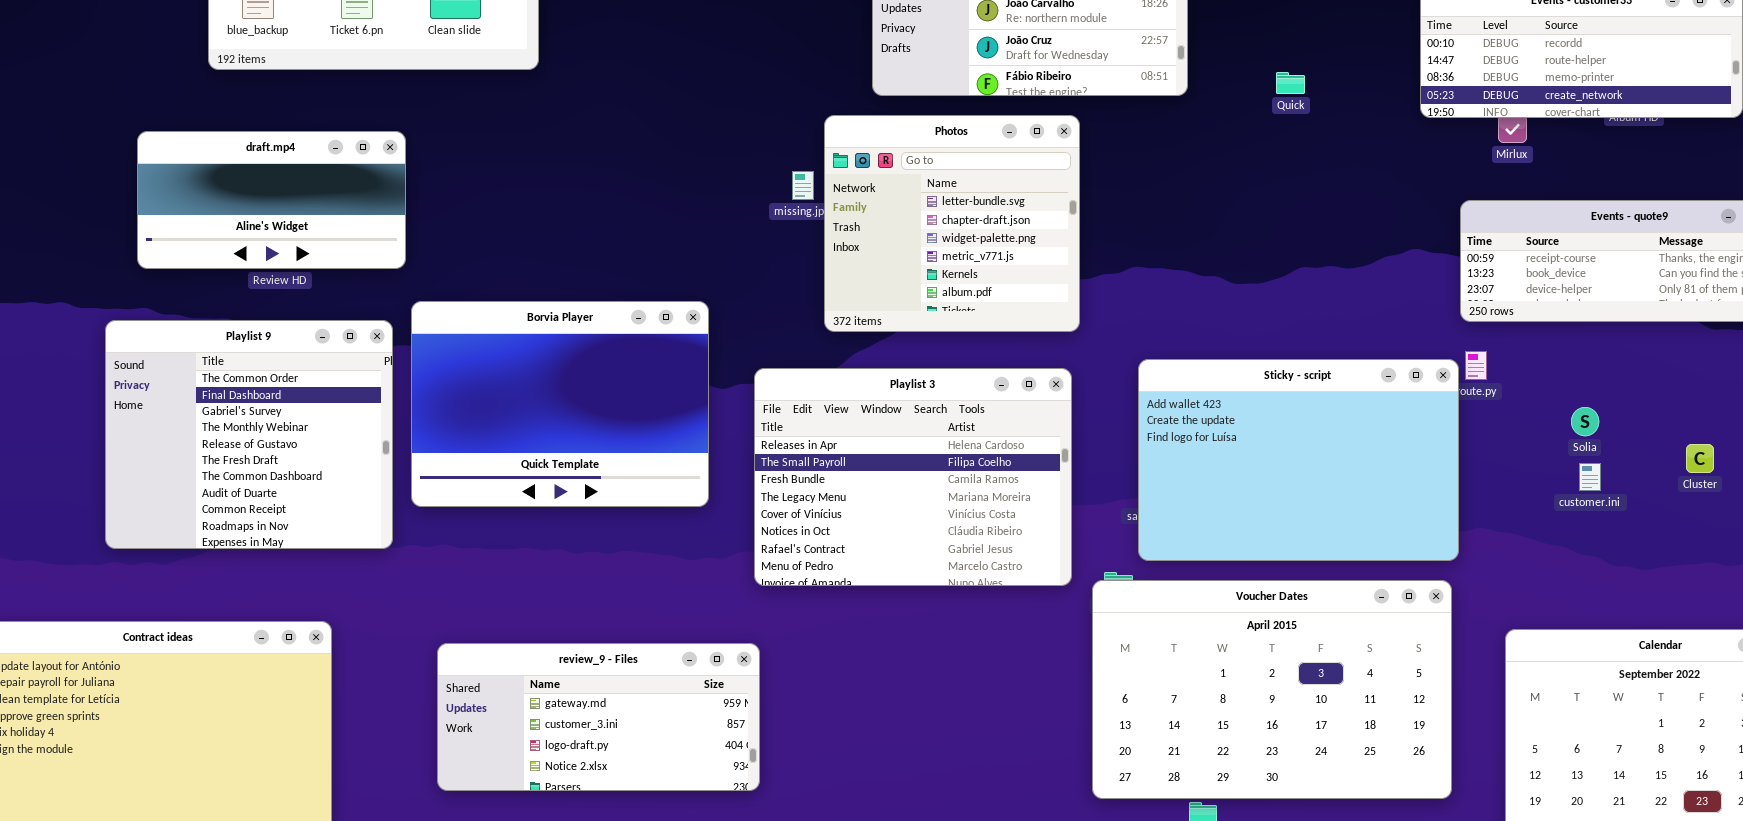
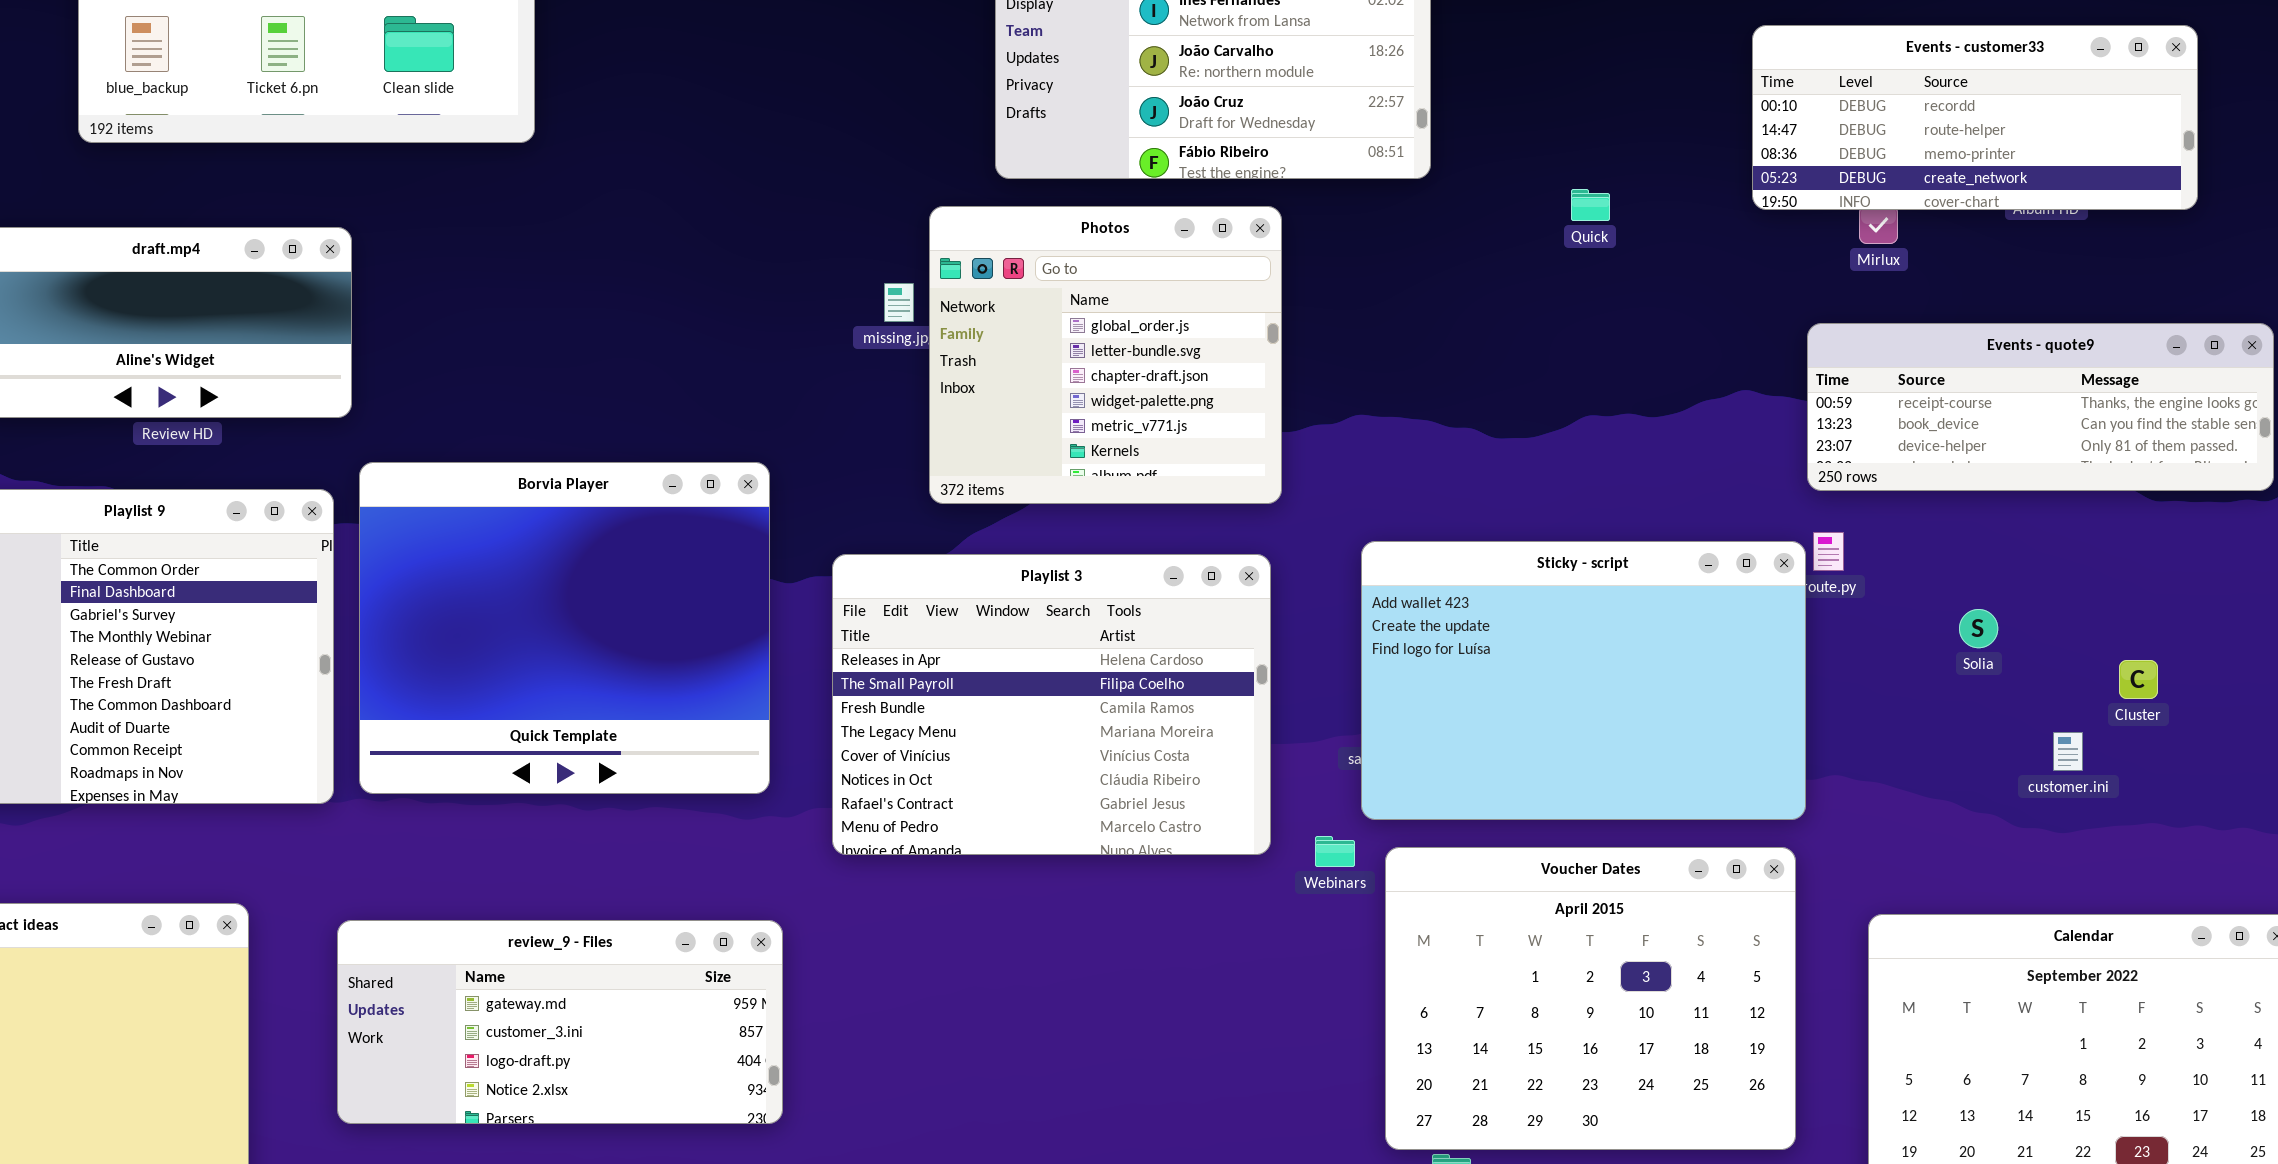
Quick: [1276,72,1305,94] -> [1571,189,1610,221], moved
Photos: [824,115,1080,332] -> [929,206,1282,504], scrolled up 1 row
Borvia Player: [411,301,709,507] -> [359,462,770,794], resized
customer.ini: [1579,463,1601,491] -> [2053,732,2083,771], moved
Voucher Dates: [1092,580,1452,799] -> [1385,847,1796,1150], resized
review_9 - Files: [437,643,760,791] -> [337,920,783,1124], moved

